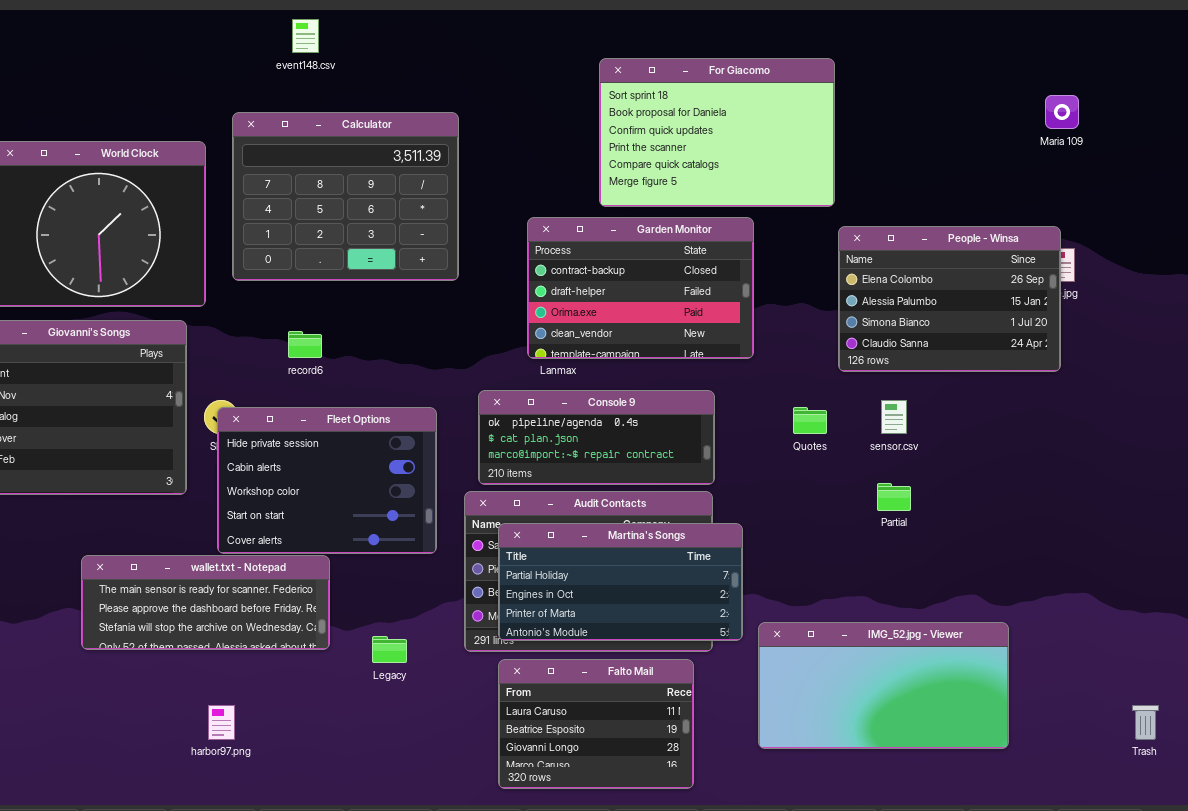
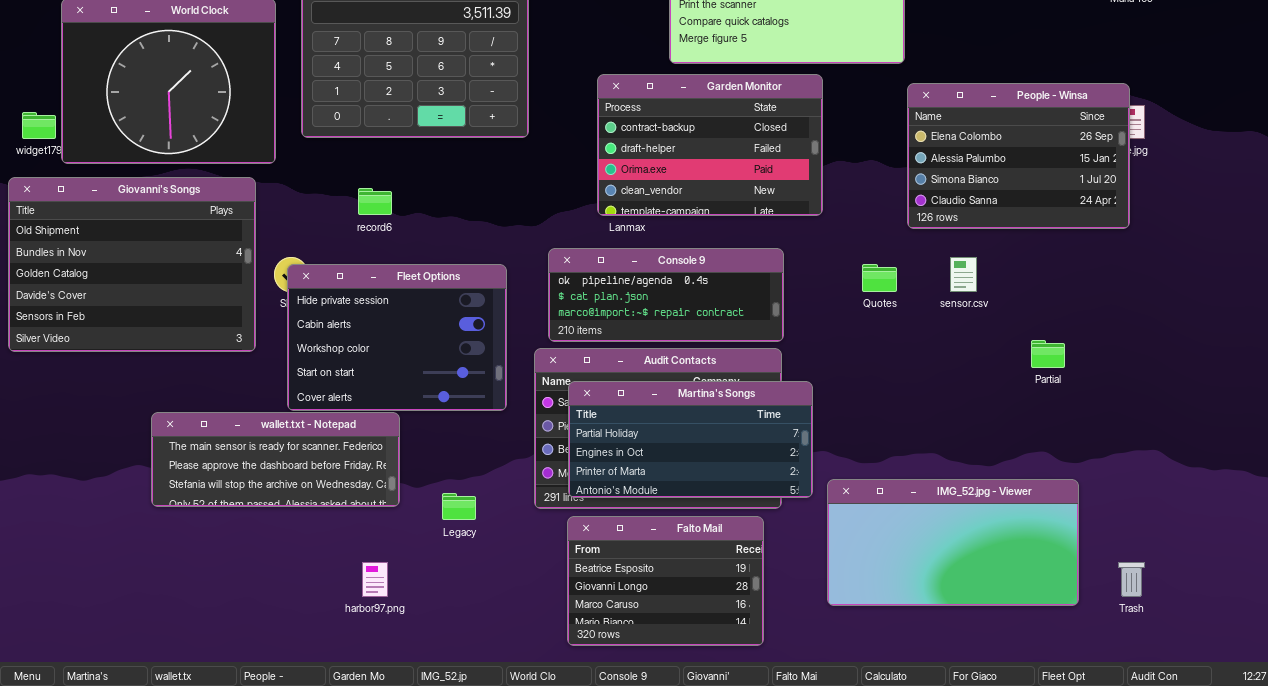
Partial: [877,483,911,511] -> [1031,340,1065,368], moved
Falto Mail: [498,659,694,789] -> [567,516,764,646], scrolled down 1 row
harbor97.png: [208,705,235,740] -> [362,562,388,597], moved
Trash: [1132,705,1159,740] -> [1118,562,1145,597], moved

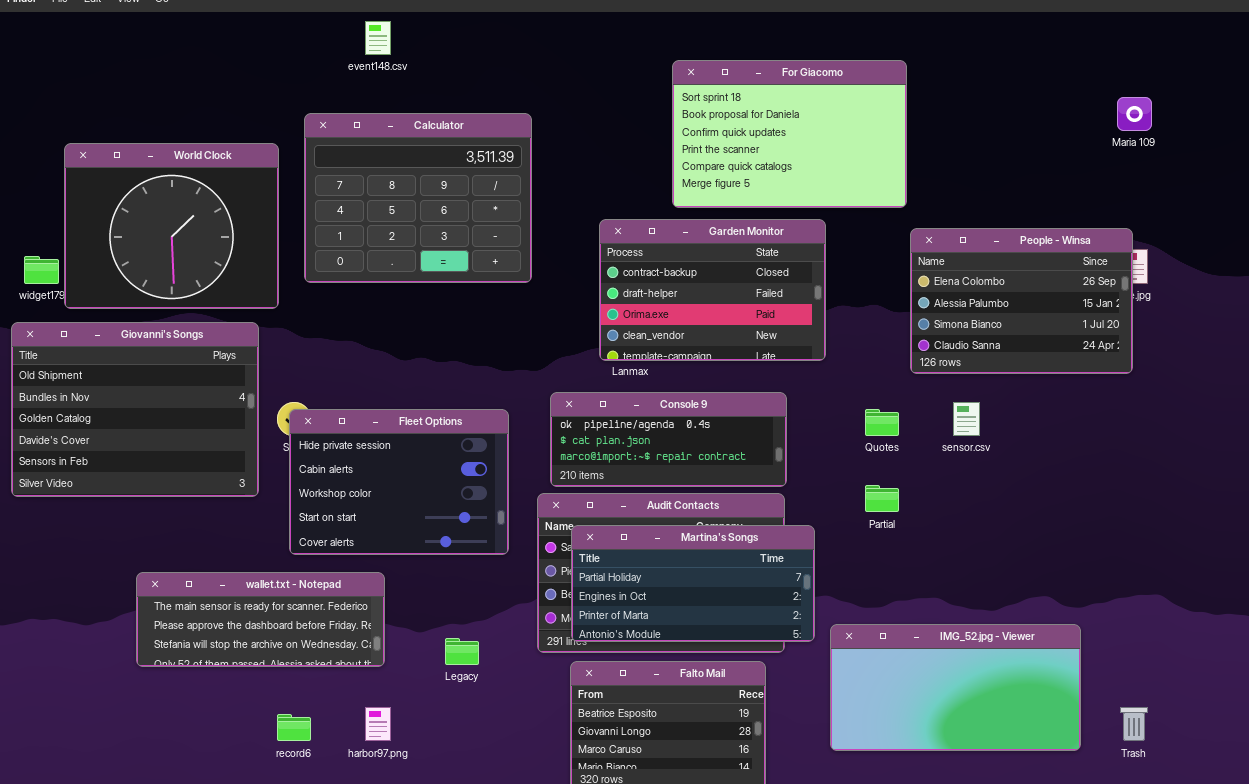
record6: [358,188,392,215] -> [277,714,311,741], moved
Partial: [1031,340,1065,368] -> [865,485,899,512], moved
wallet.txt - Notepad: [151,412,400,507] -> [136,572,385,667], moved

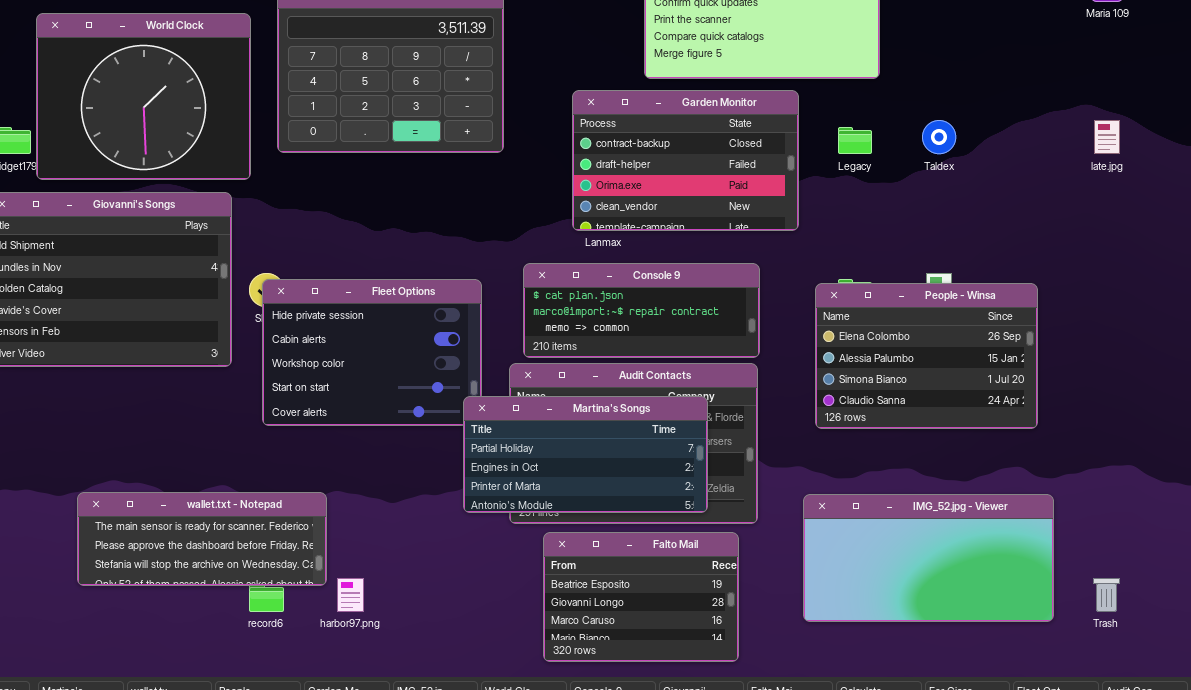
People - Winsa: [910,228,1133,374] -> [815,283,1038,429], moved
Console 9: [550,392,787,487] -> [523,263,760,358], scrolled down 1 row
Martina's Songs: [571,525,815,642] -> [463,396,708,513], moved
wallet.txt - Notepad: [136,572,385,667] -> [77,492,327,586], moved
Legacy: [445,638,479,665] -> [838,127,872,154], moved

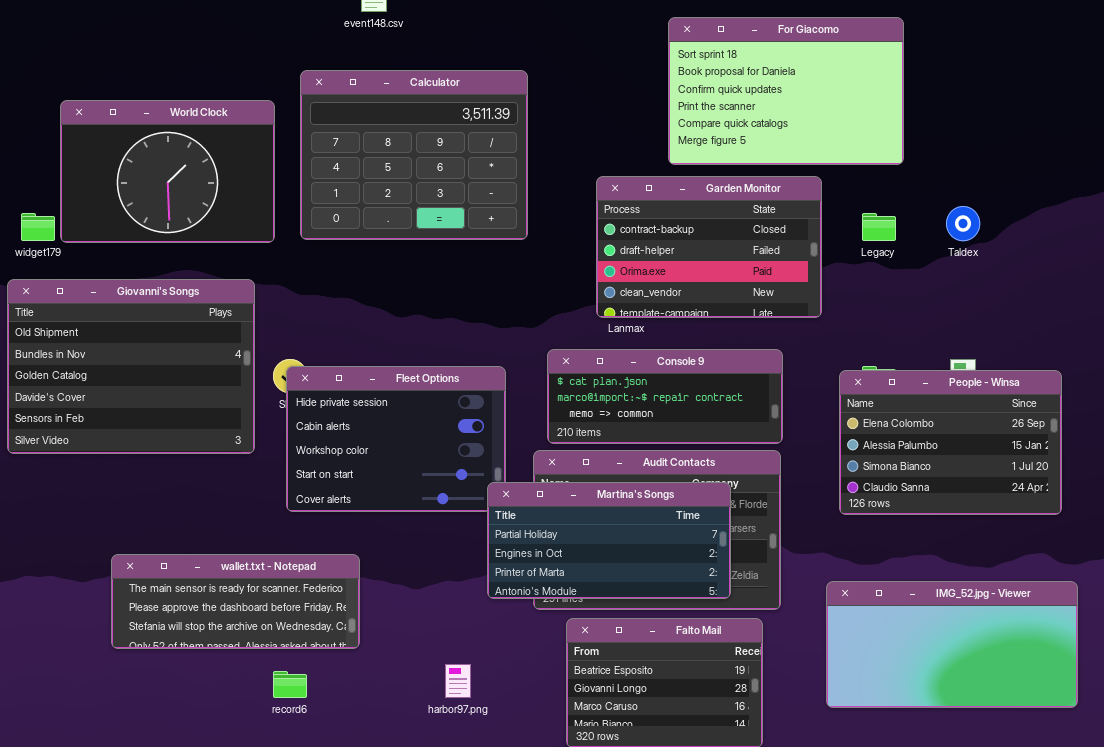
World Clock: [36,13,251,180] -> [60,100,275,243], resized
wallet.txt - Notepad: [77,492,327,586] -> [111,554,360,649], moved
harbor97.png: [337,578,364,612] -> [445,664,471,698], moved

